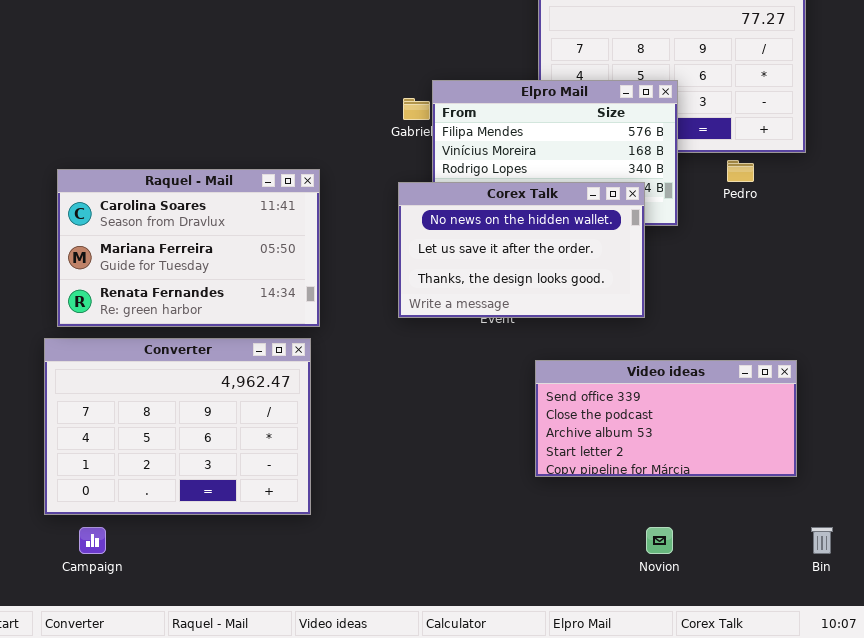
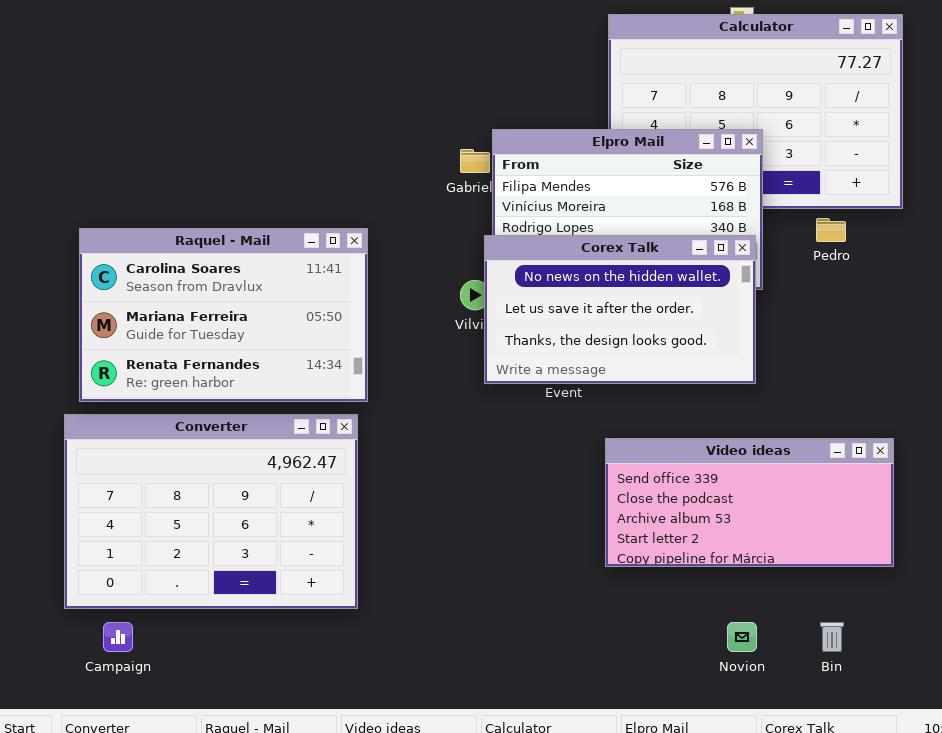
Corex Talk: [398,182,645,318] -> [484,235,756,384], moved
Bin: [811,527,833,554] -> [820,622,844,652], moved

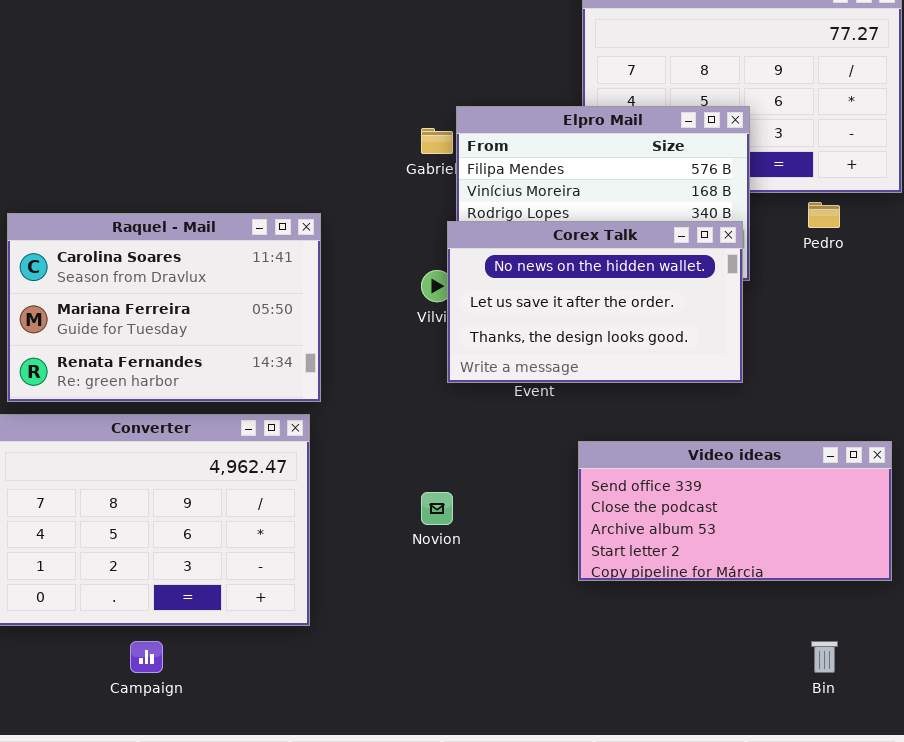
Campaign: [103,622,133,652] -> [130,641,163,673], moved
Novion: [727,622,757,652] -> [421,492,453,525], moved

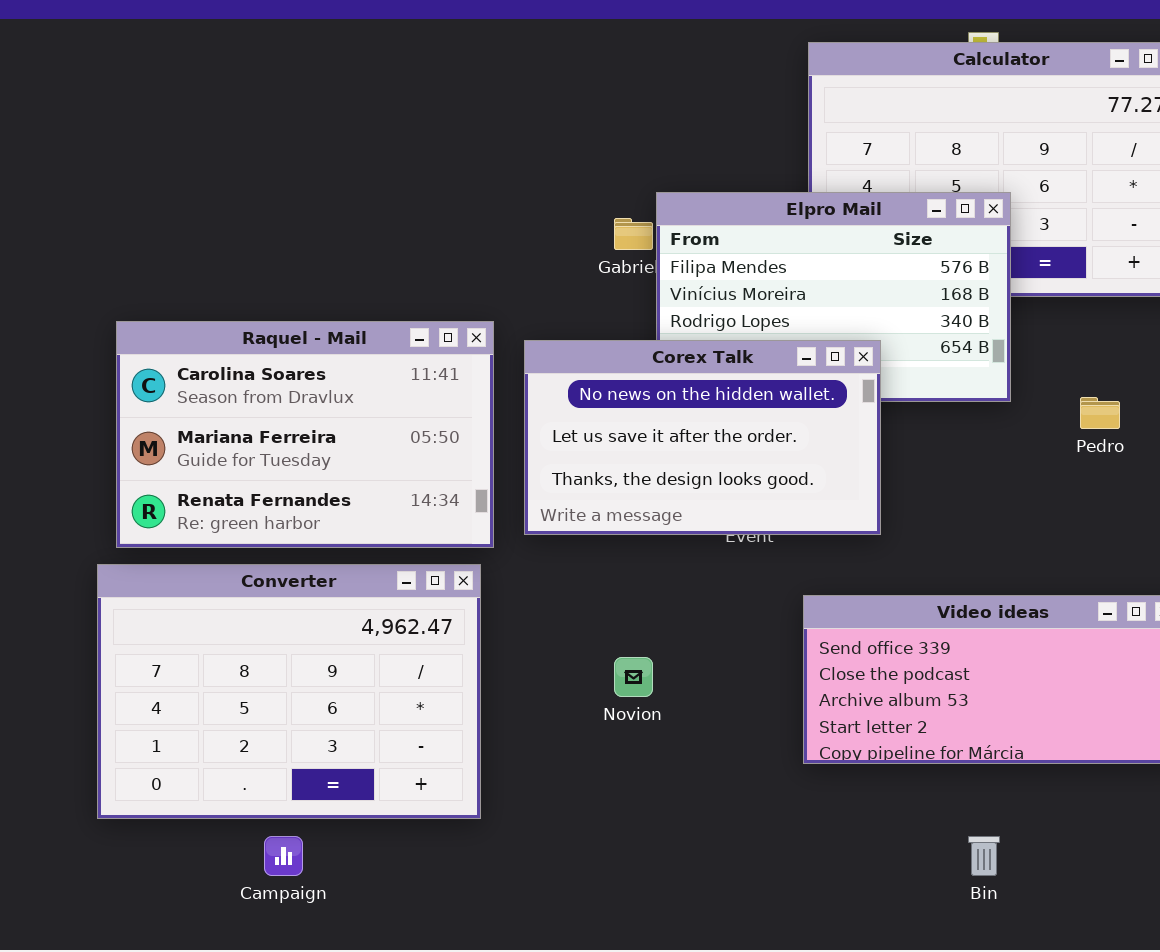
Pedro: [808,202,840,228] -> [1080,397,1120,429], moved
Corex Talk: [447,221,743,383] -> [524,340,881,535], moved
Bin: [811,641,838,673] -> [968,836,1000,876], moved

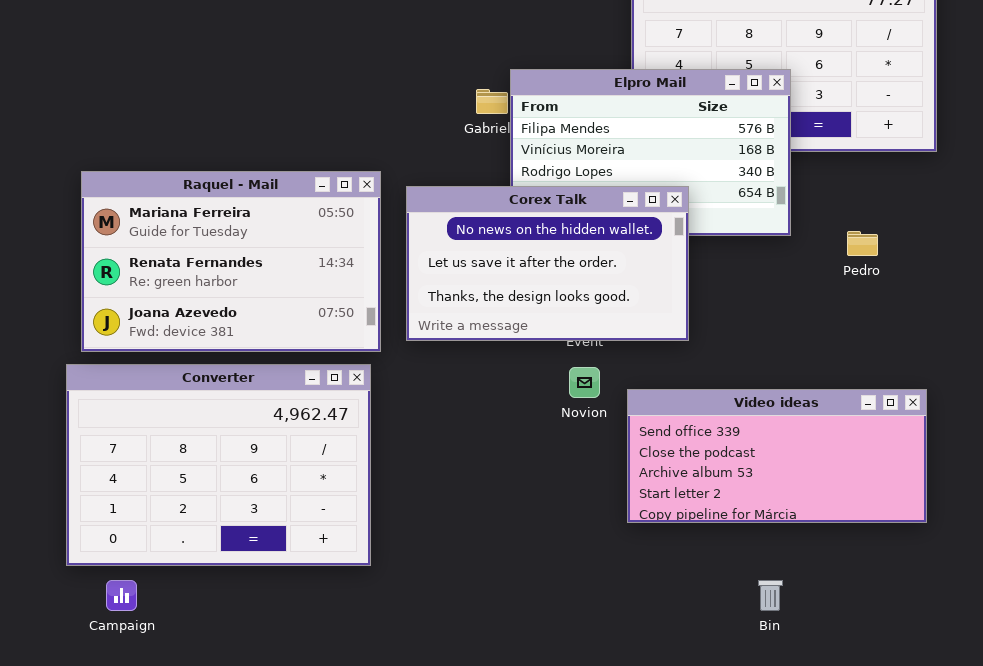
Raquel - Mail: [116,321,494,548] -> [81,171,381,352], scrolled down 1 row
Novion: [614,657,653,697] -> [569,367,600,398], moved
Campaign: [264,836,303,876] -> [106,580,137,611], moved

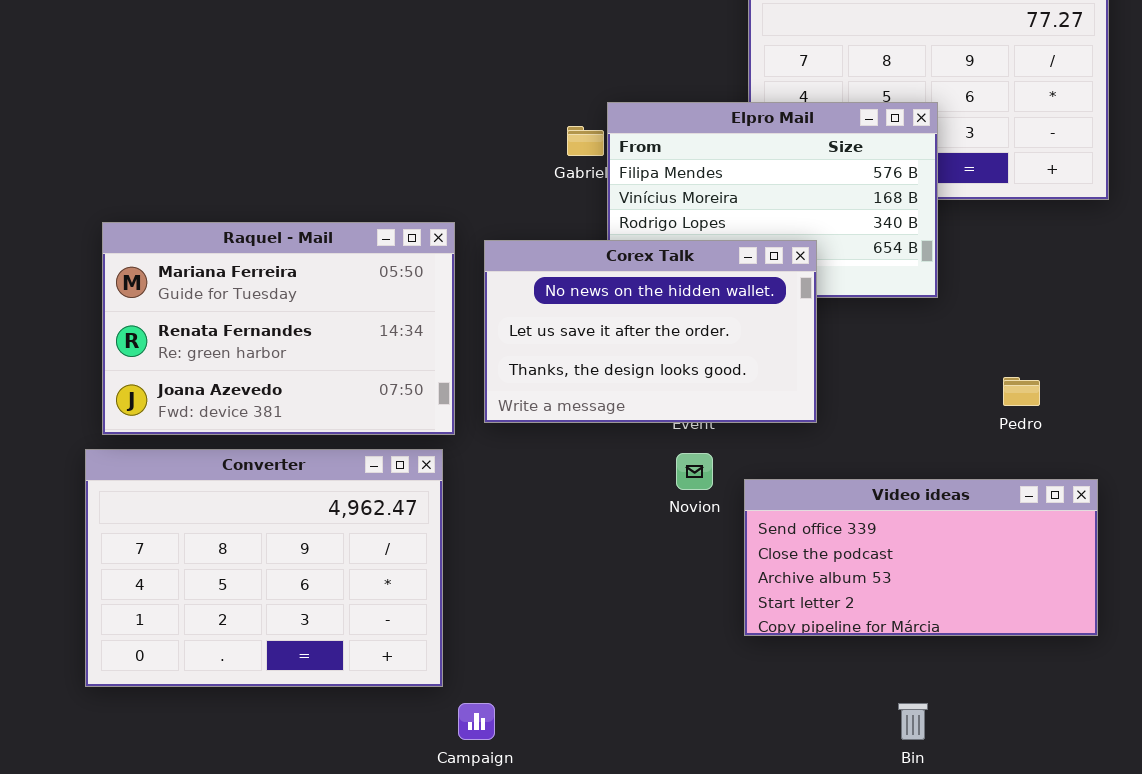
Pedro: [847,231,878,256] -> [1003,377,1040,406], moved
Campaign: [106,580,137,611] -> [458,703,495,740], moved

